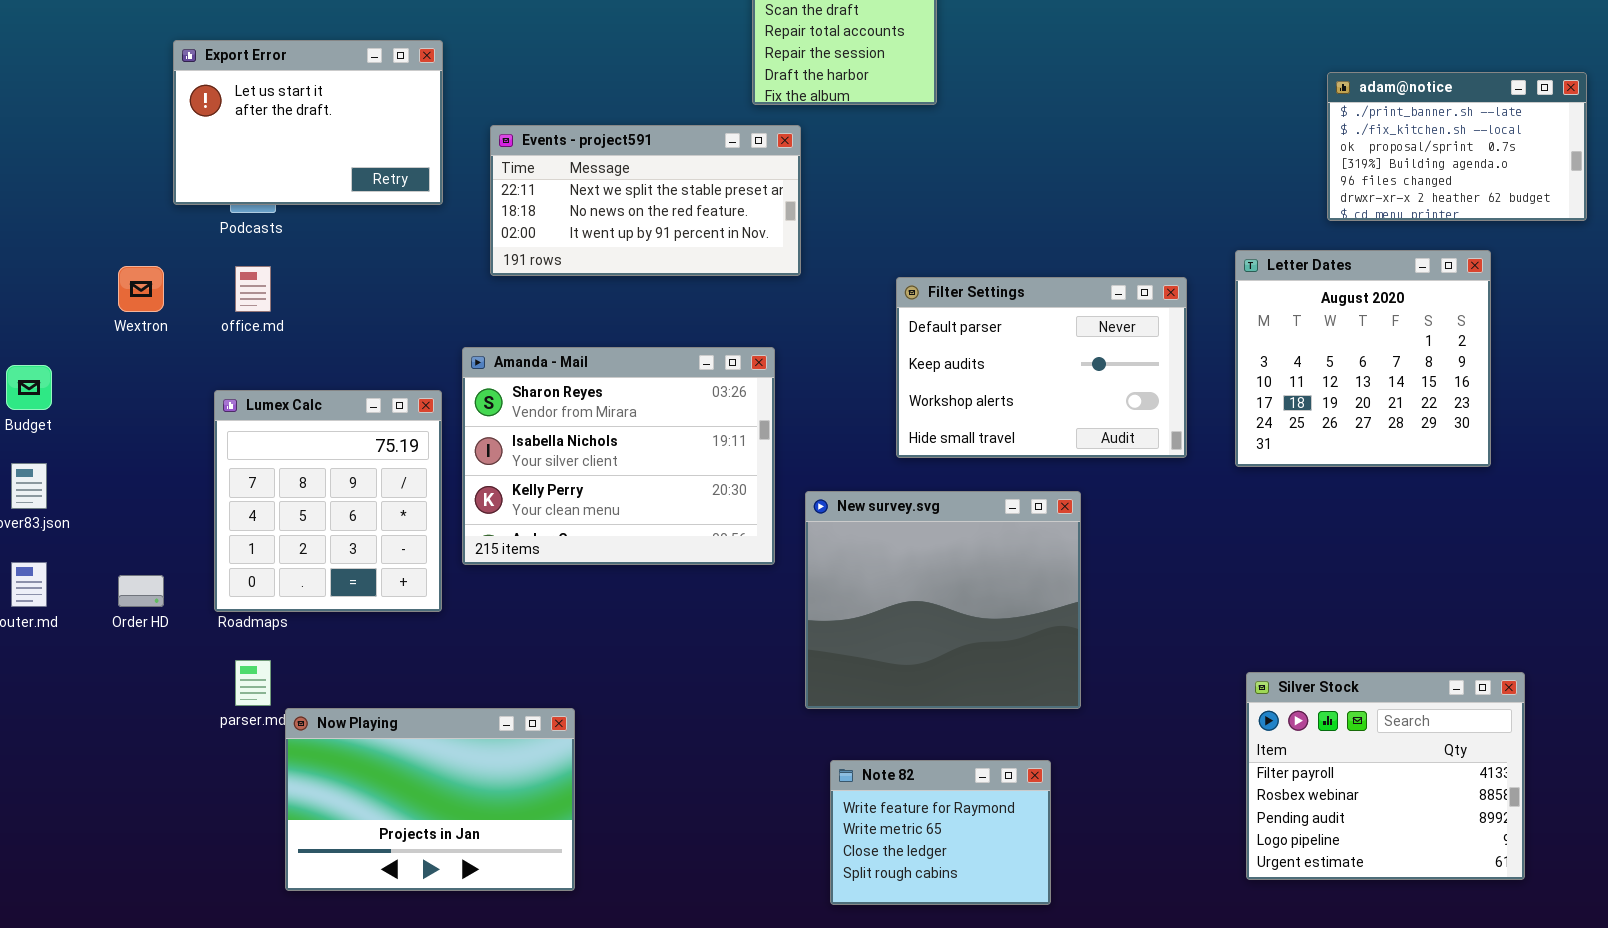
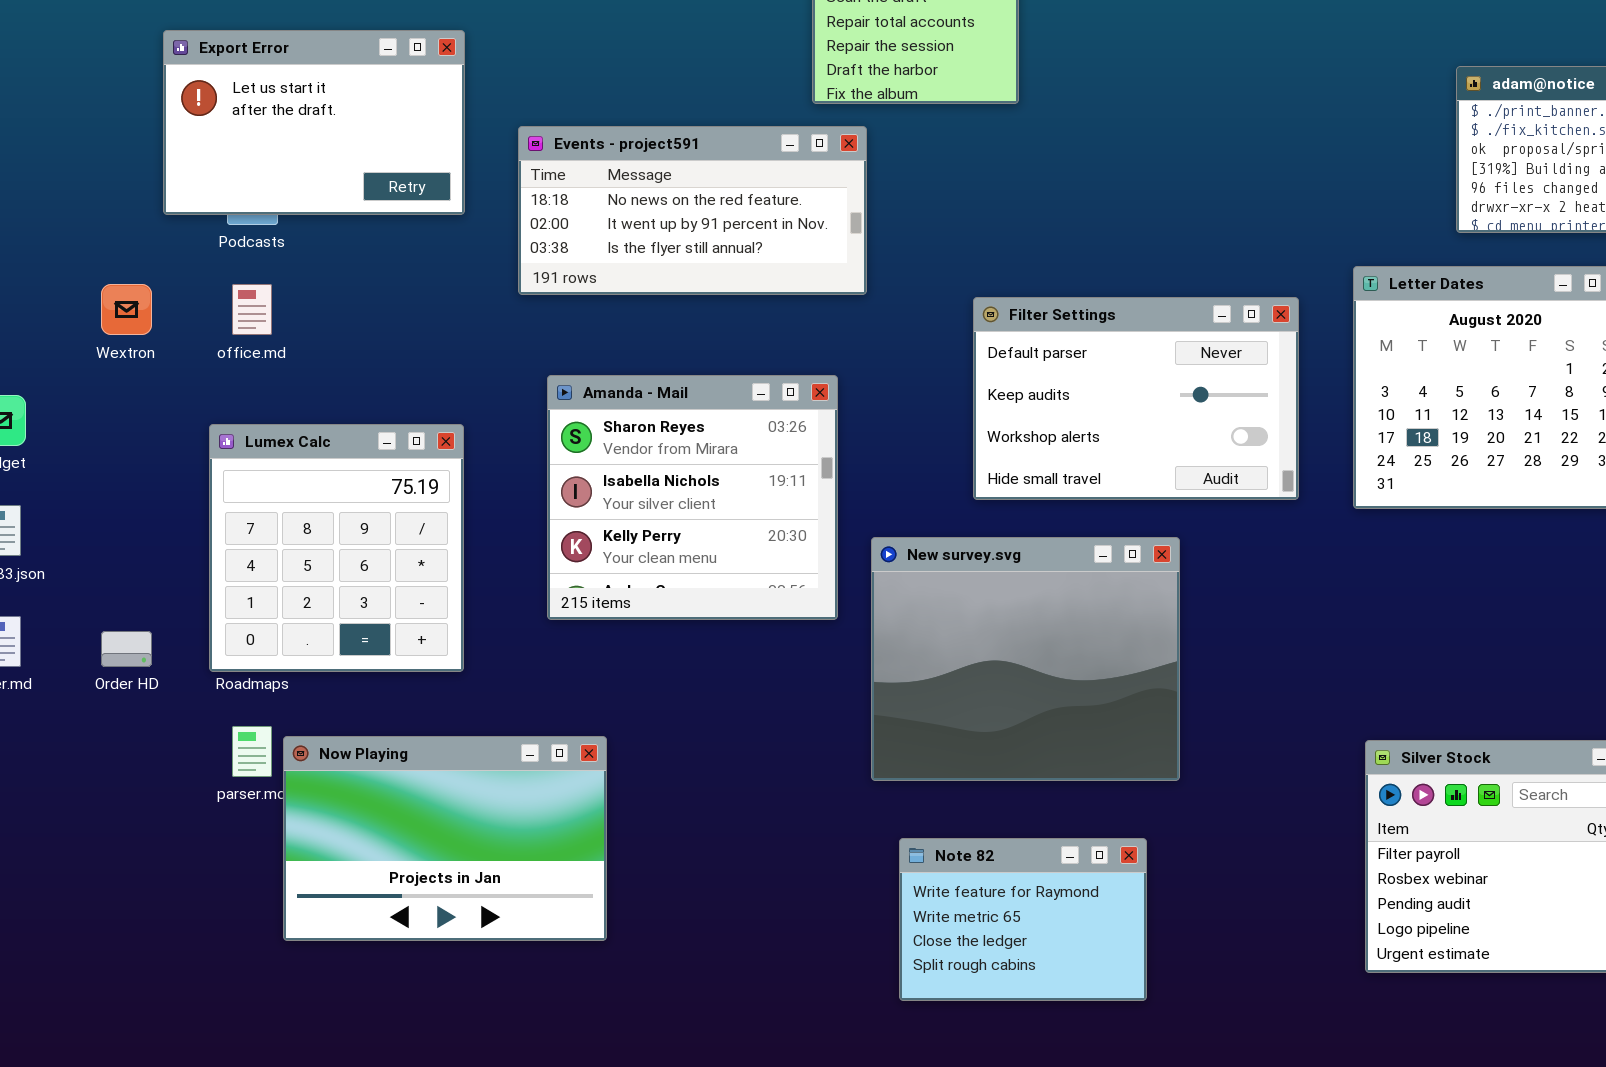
Events - project591: [490,125,801,276] -> [518,126,867,295], scrolled down 1 row
Amanda - Mail: [462,347,775,565] -> [547,375,838,620], resized
Now Playing: [285,708,575,891] -> [283,736,607,941], moved

